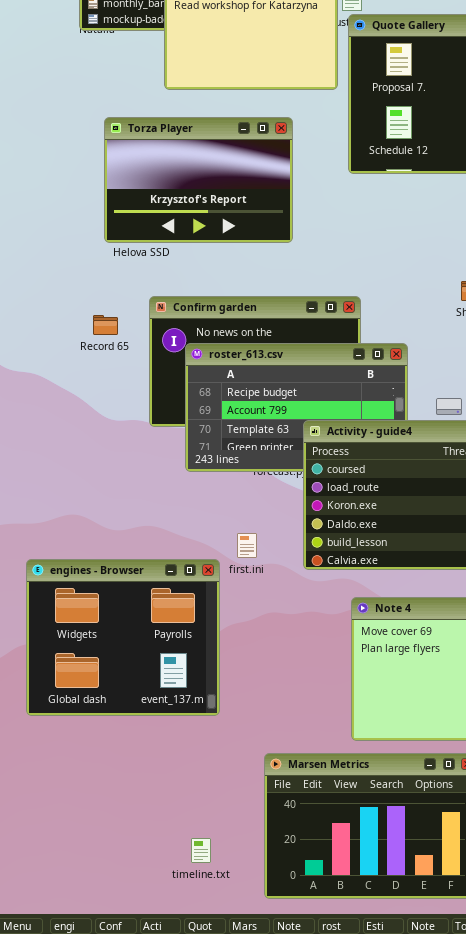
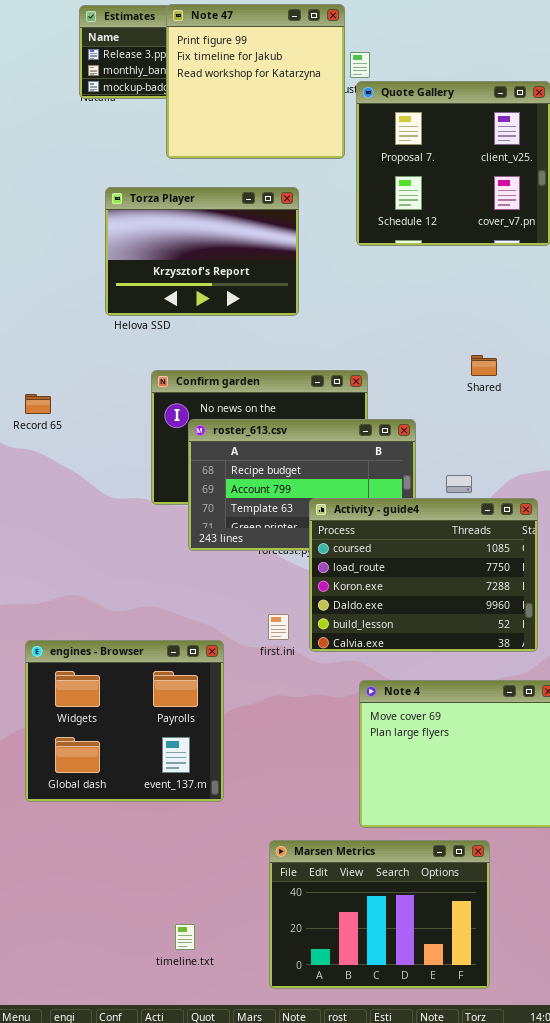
Record 65: [93,315,118,335] -> [25,394,51,414], moved
first.ini: [237,533,257,558] -> [268,614,289,640], moved
timeline.txt: [191,838,211,863] -> [175,924,195,950], moved

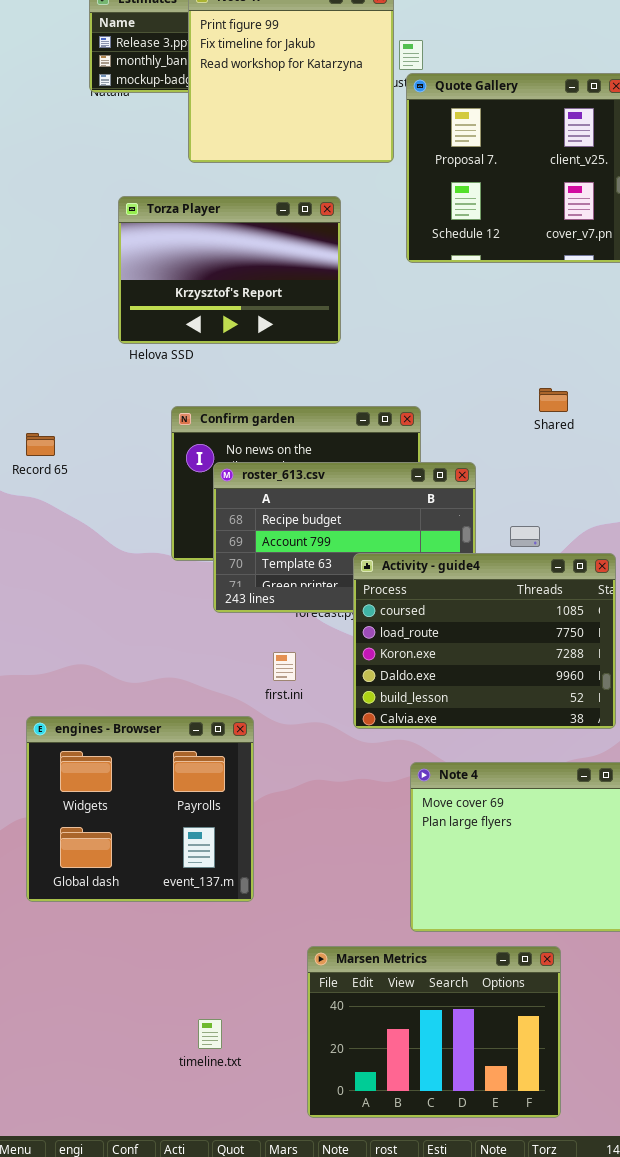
first.ini: [268,614,289,640] -> [273,652,296,681], moved
timeline.txt: [175,924,195,950] -> [198,1019,222,1049], moved

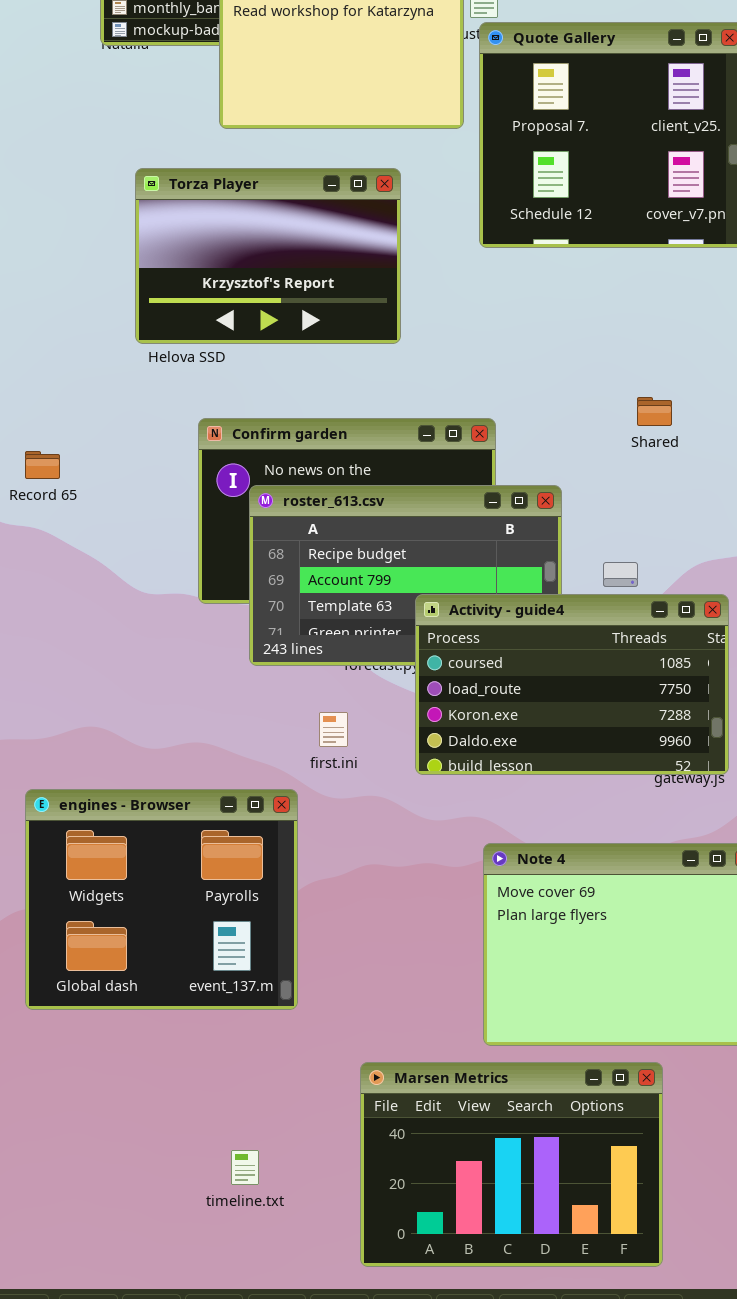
Activity - guide4: [353,553,616,729] -> [415,594,729,775], resized

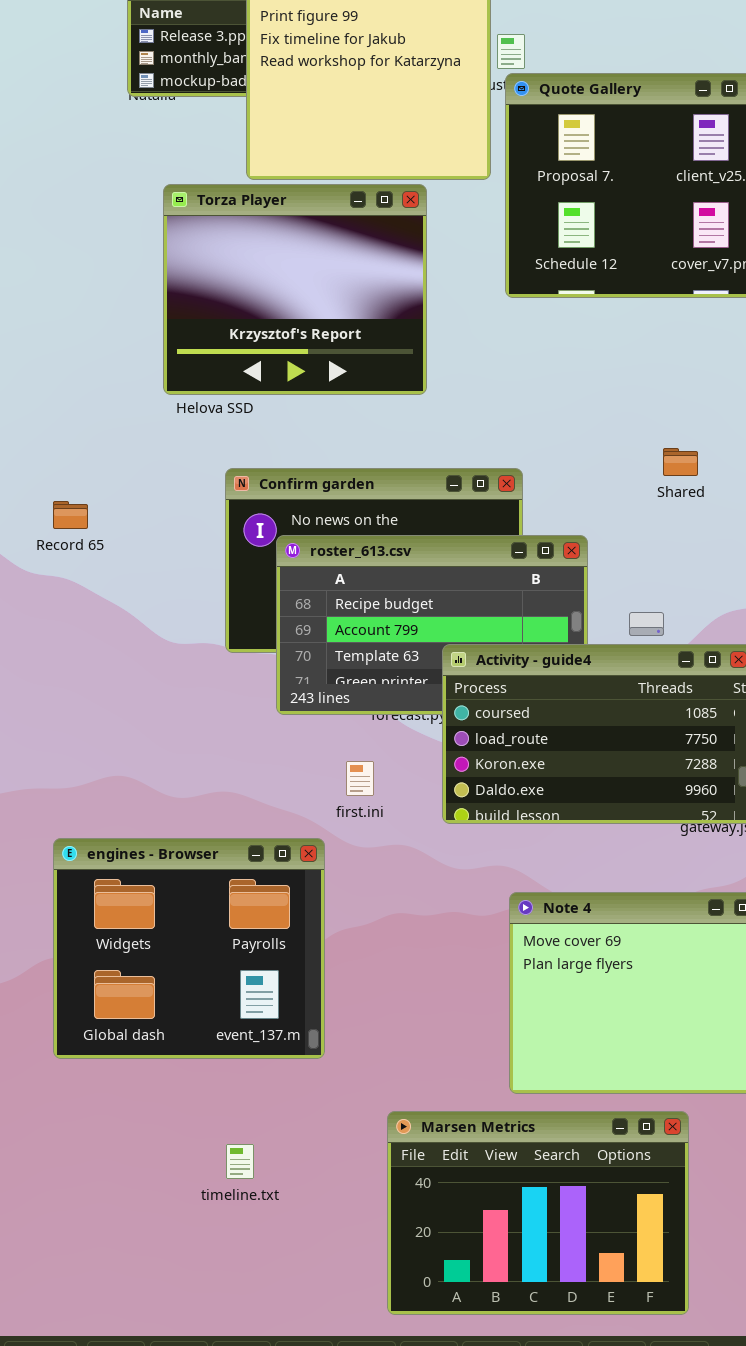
Torza Player: [135,168,401,344] -> [163,184,427,395], resized
timeline.txt: [231,1150,259,1185] -> [226,1144,254,1179], moved

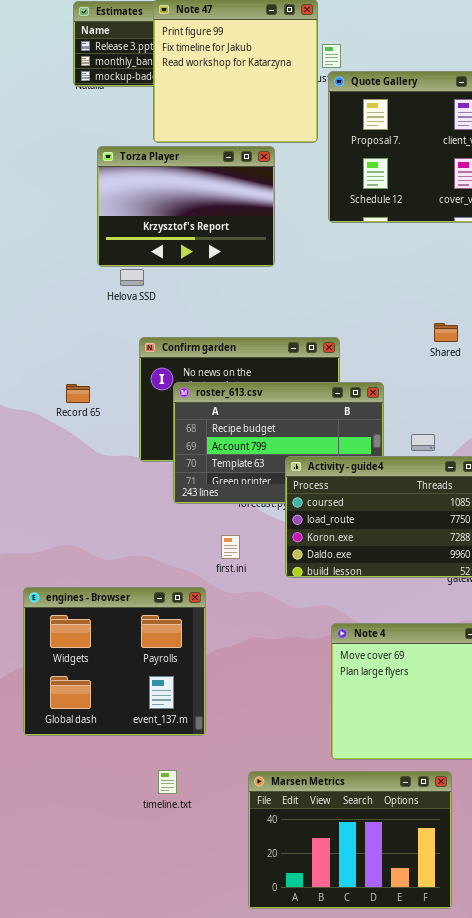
Torza Player: [163,184,427,395] -> [97,146,275,267], resized
Record 65: [53,501,88,529] -> [66,384,90,403], moved
timeline.txt: [226,1144,254,1179] -> [158,770,177,794], moved

